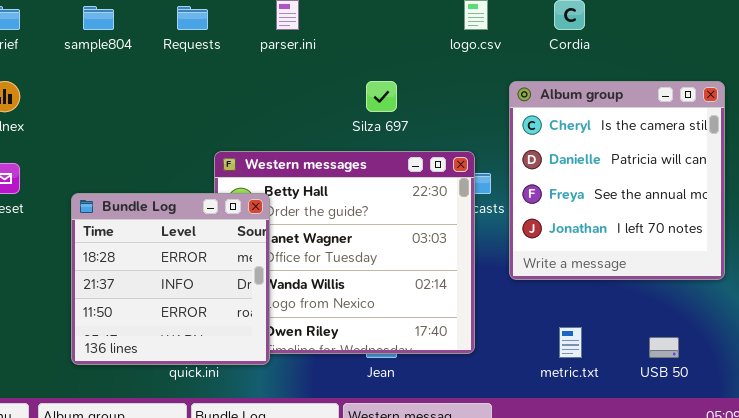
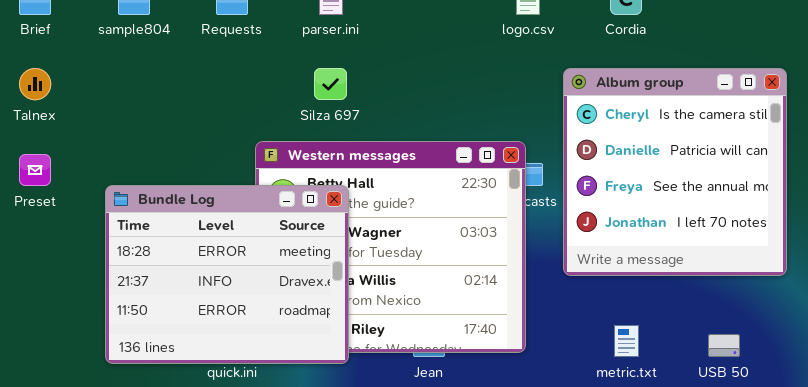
Silza 697: [366,81,397,112] -> [314,68,347,100], moved
Bundle Log: [71,193,270,365] -> [105,185,349,364], resized

